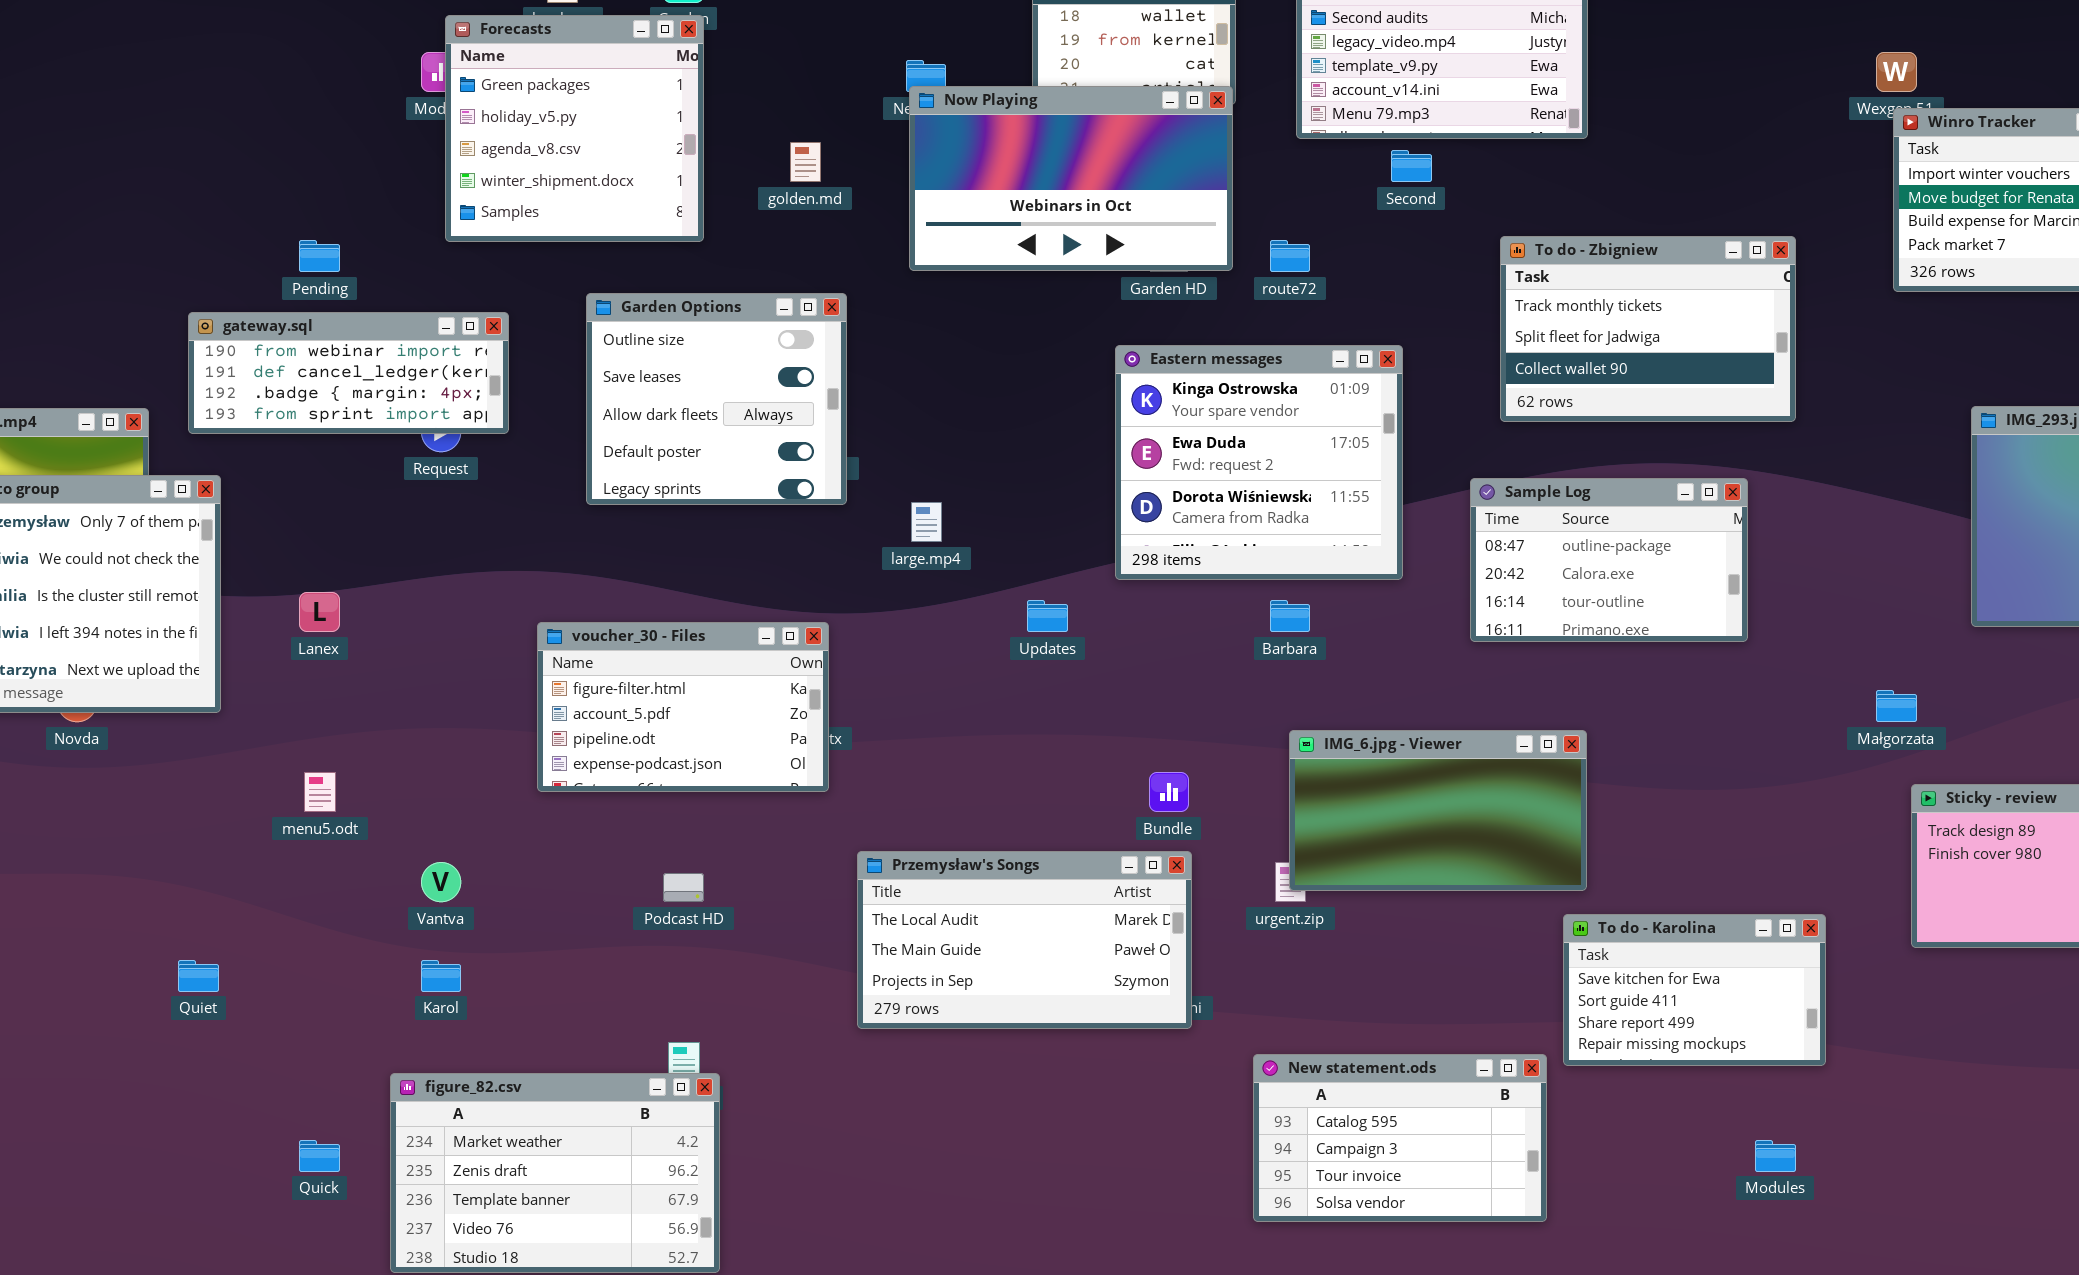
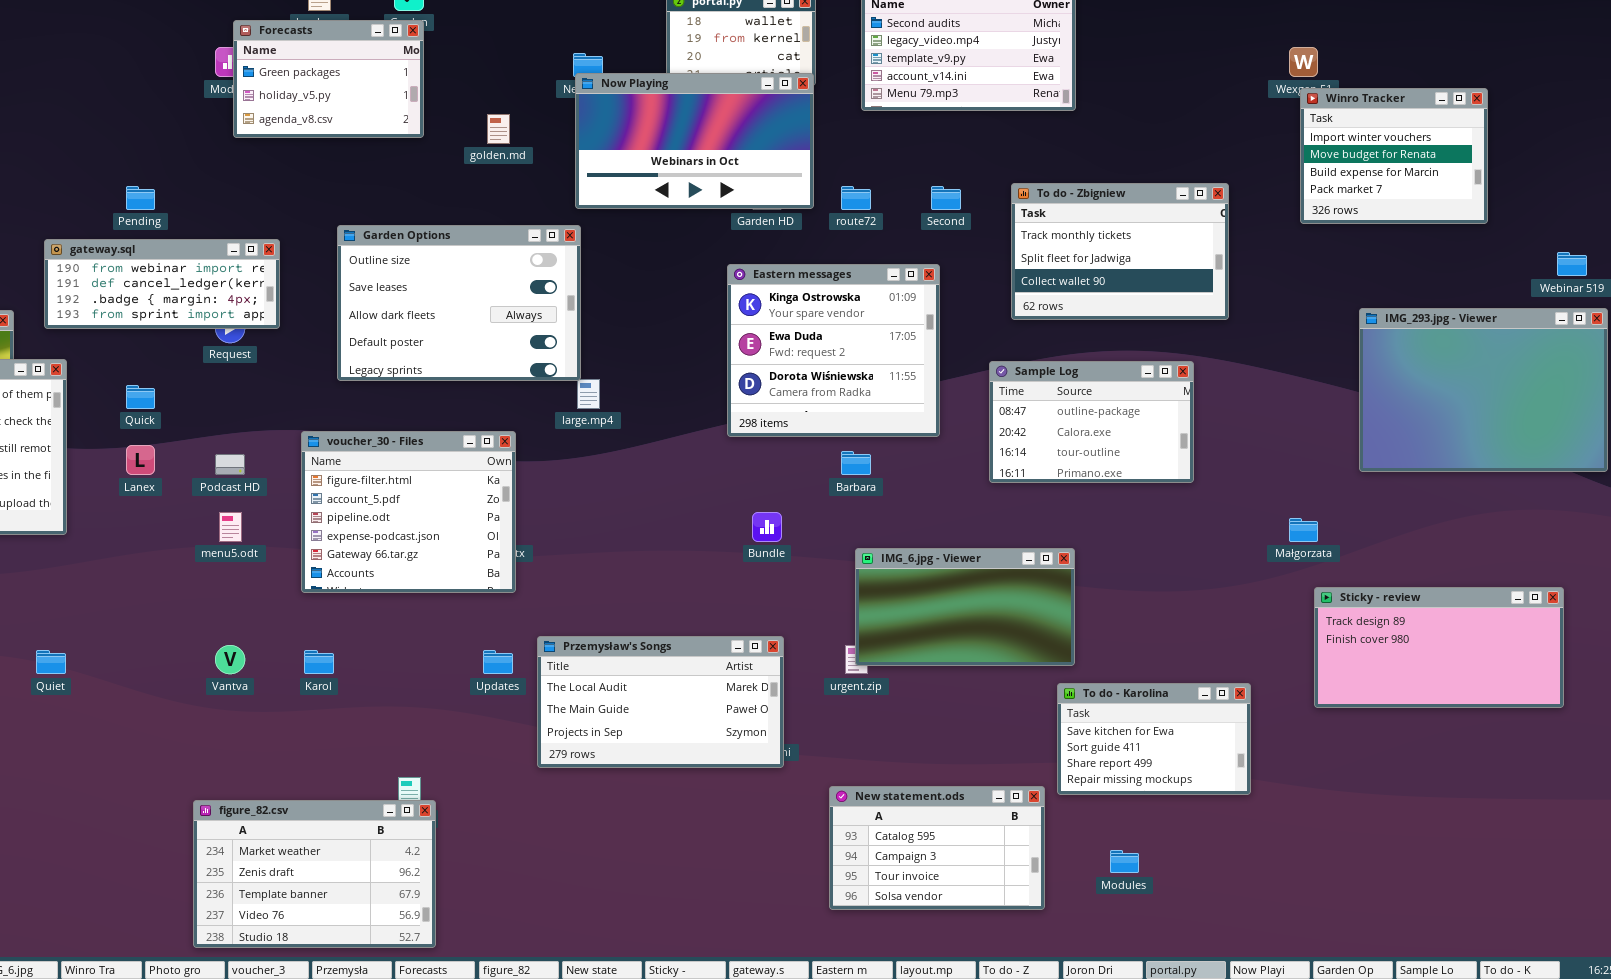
Forecasts: [445,15,704,242] -> [233,20,424,138], resized
Second: [1391,150,1432,182] -> [931,186,961,210], moved
Garden Options: [586,293,847,505] -> [337,225,581,381], resized
Updates: [1027,600,1068,632] -> [483,650,513,674], moved
voucher_30 - Files: [537,622,829,792] -> [301,431,516,593], resized
menu5.odt: [304,772,336,812] -> [219,512,242,542], moved
Bundle: [1149,772,1189,812] -> [752,512,782,542], moved
Podcast HD: [663,873,704,902] -> [215,454,245,475], moved
Quiet: [178,960,219,992] -> [36,650,66,674], moved
Karol: [421,960,461,992] -> [304,650,334,674], moved
Quick: [299,1140,340,1172] -> [126,385,155,409], moved
Modules: [1755,1140,1796,1172] -> [1110,850,1139,873], moved

